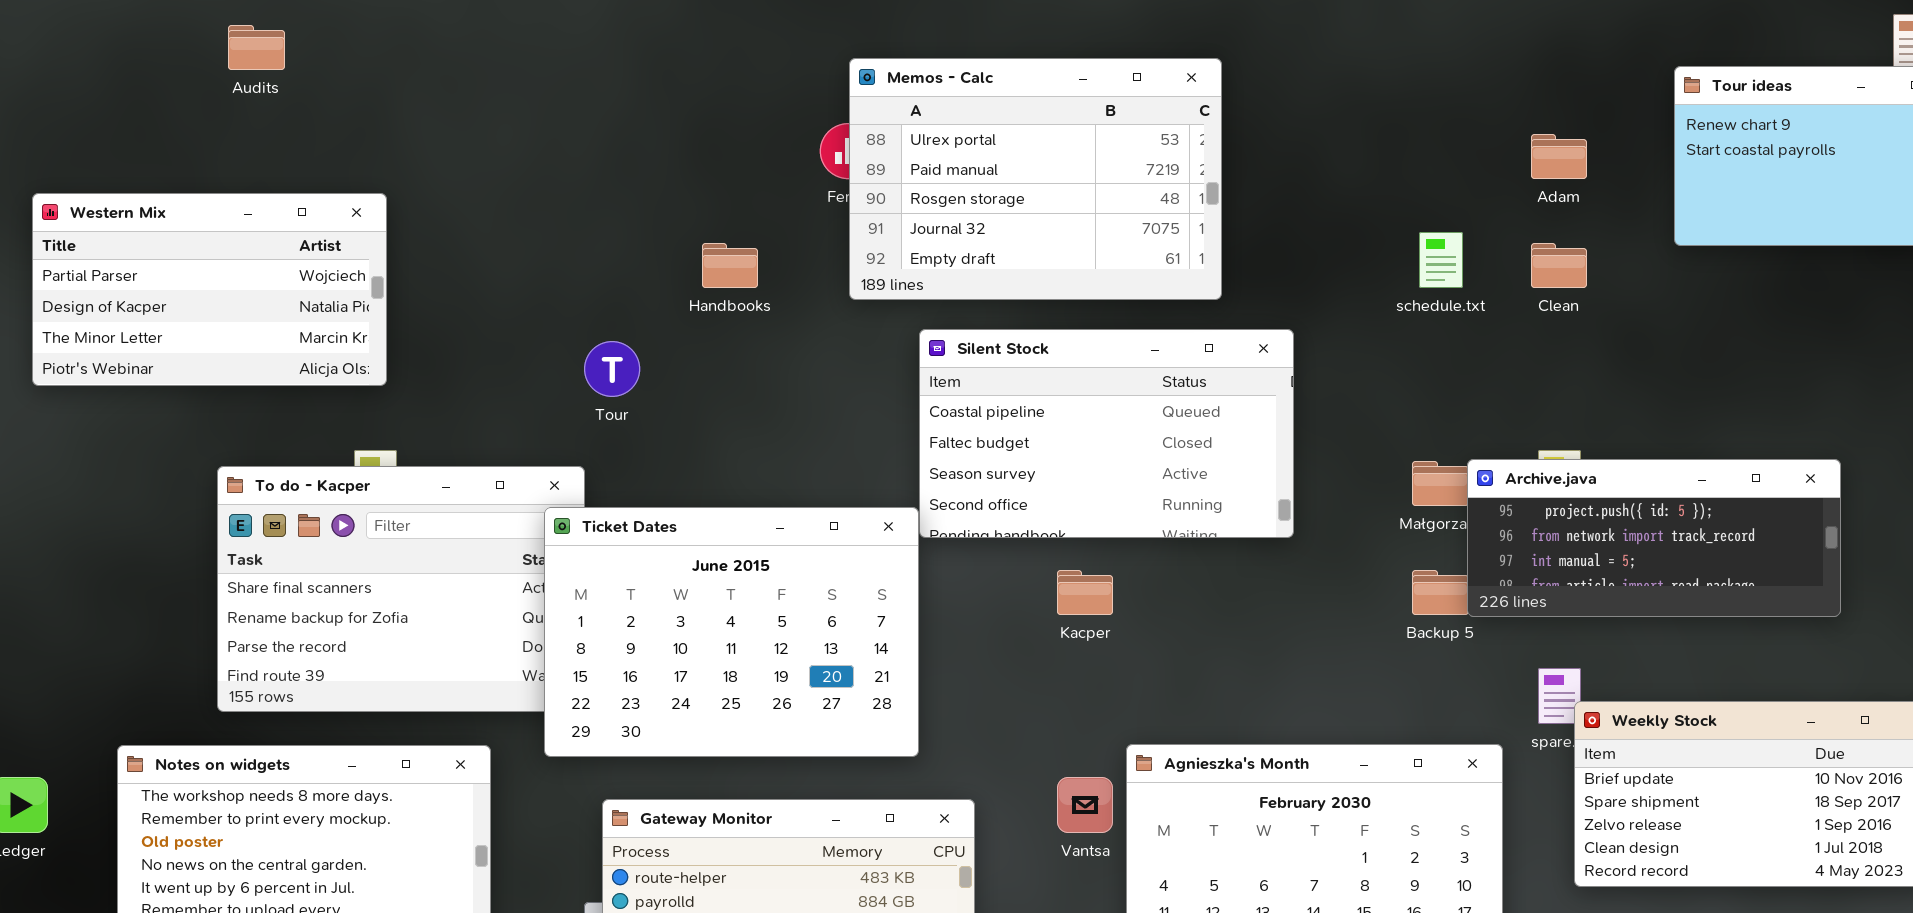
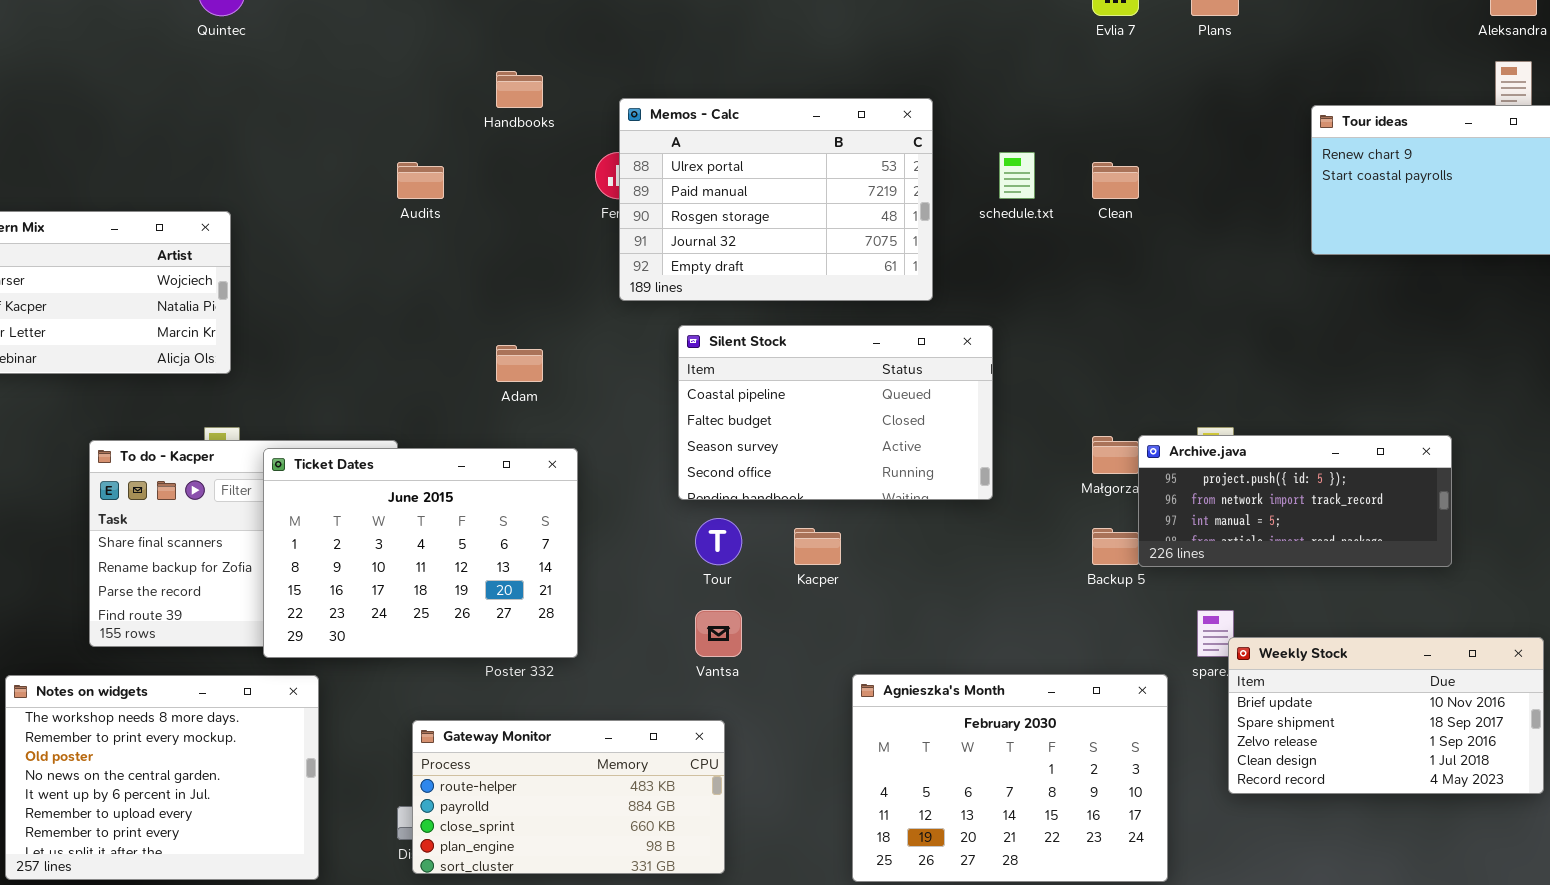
Audits: [228,25,285,70] -> [397,162,444,199], moved
Adam: [1531,134,1587,179] -> [496,345,543,382], moved
schedule.txt: [1419,232,1463,288] -> [999,152,1035,199], moved
Handbooks: [702,243,758,288] -> [496,71,543,108], moved
Clean: [1531,243,1587,288] -> [1092,162,1139,199], moved
Tour: [584,341,640,397] -> [695,518,742,565], moved
Ticket Dates: [544,507,919,757] -> [263,448,578,658], moved
Vantsa: [1057,777,1113,833] -> [695,610,742,657], moved

